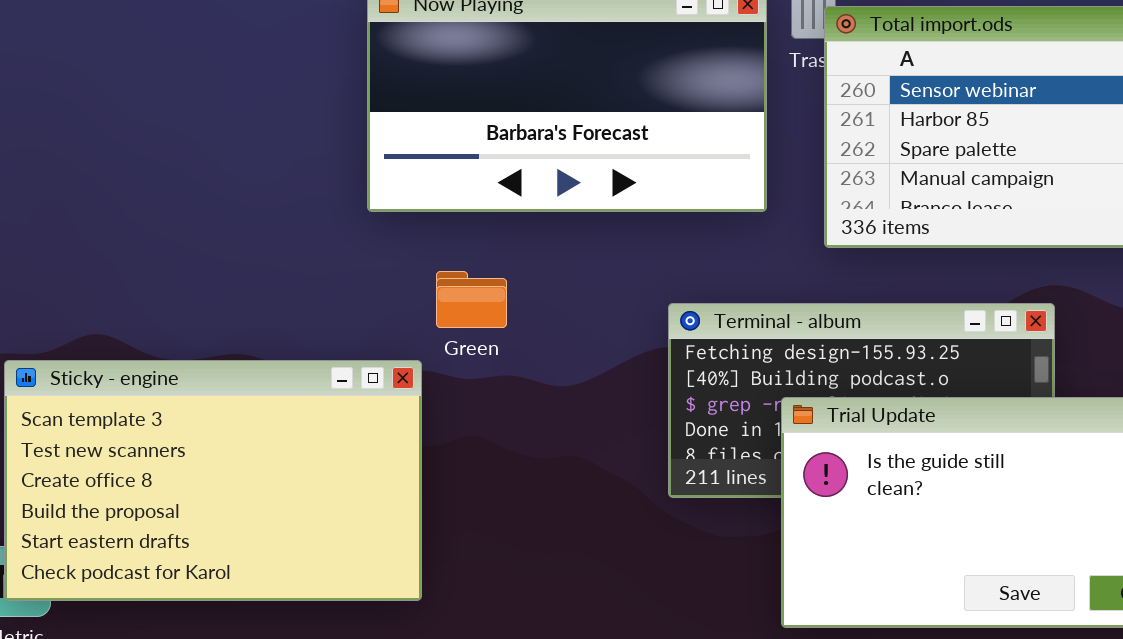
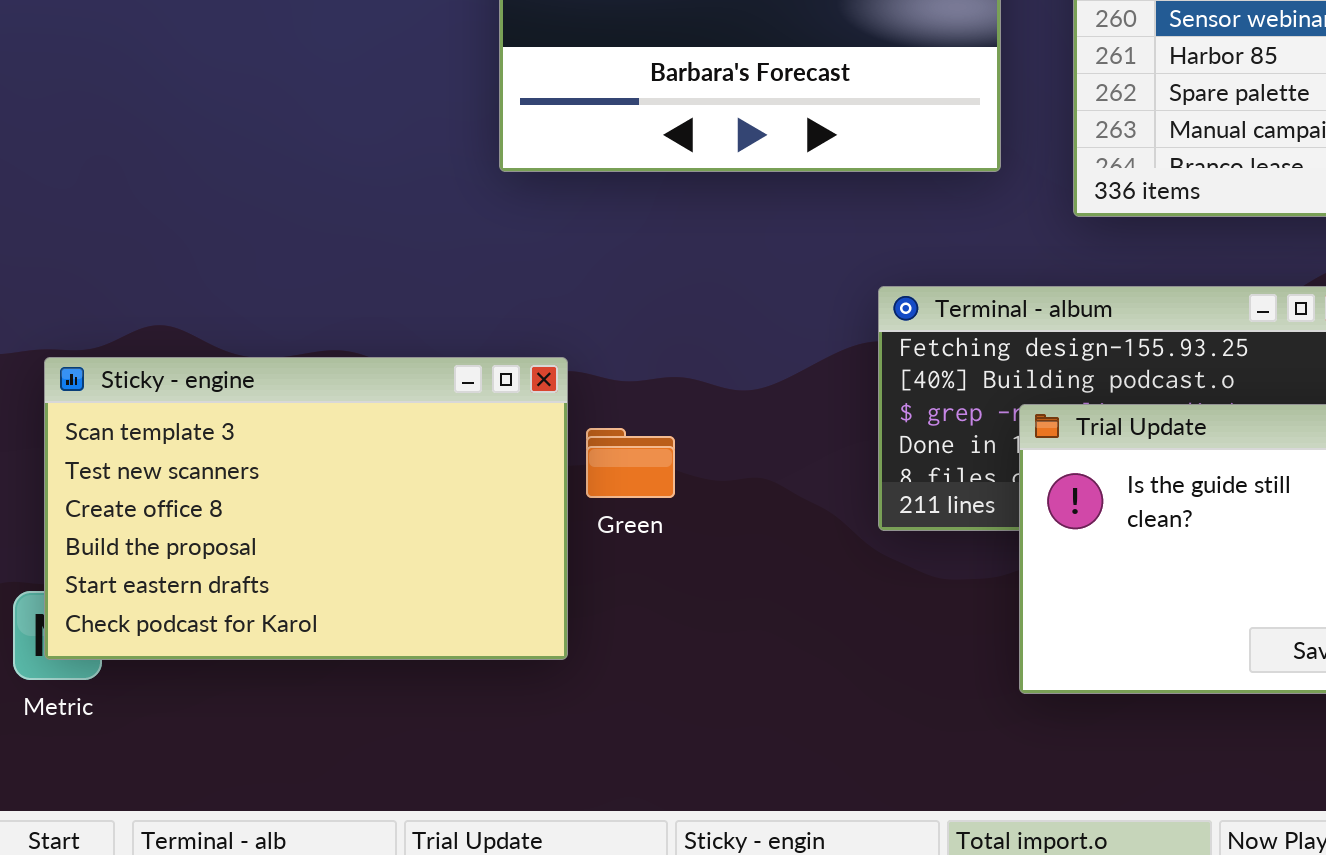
Green: [436,271,507,328] -> [586,428,675,498], moved

